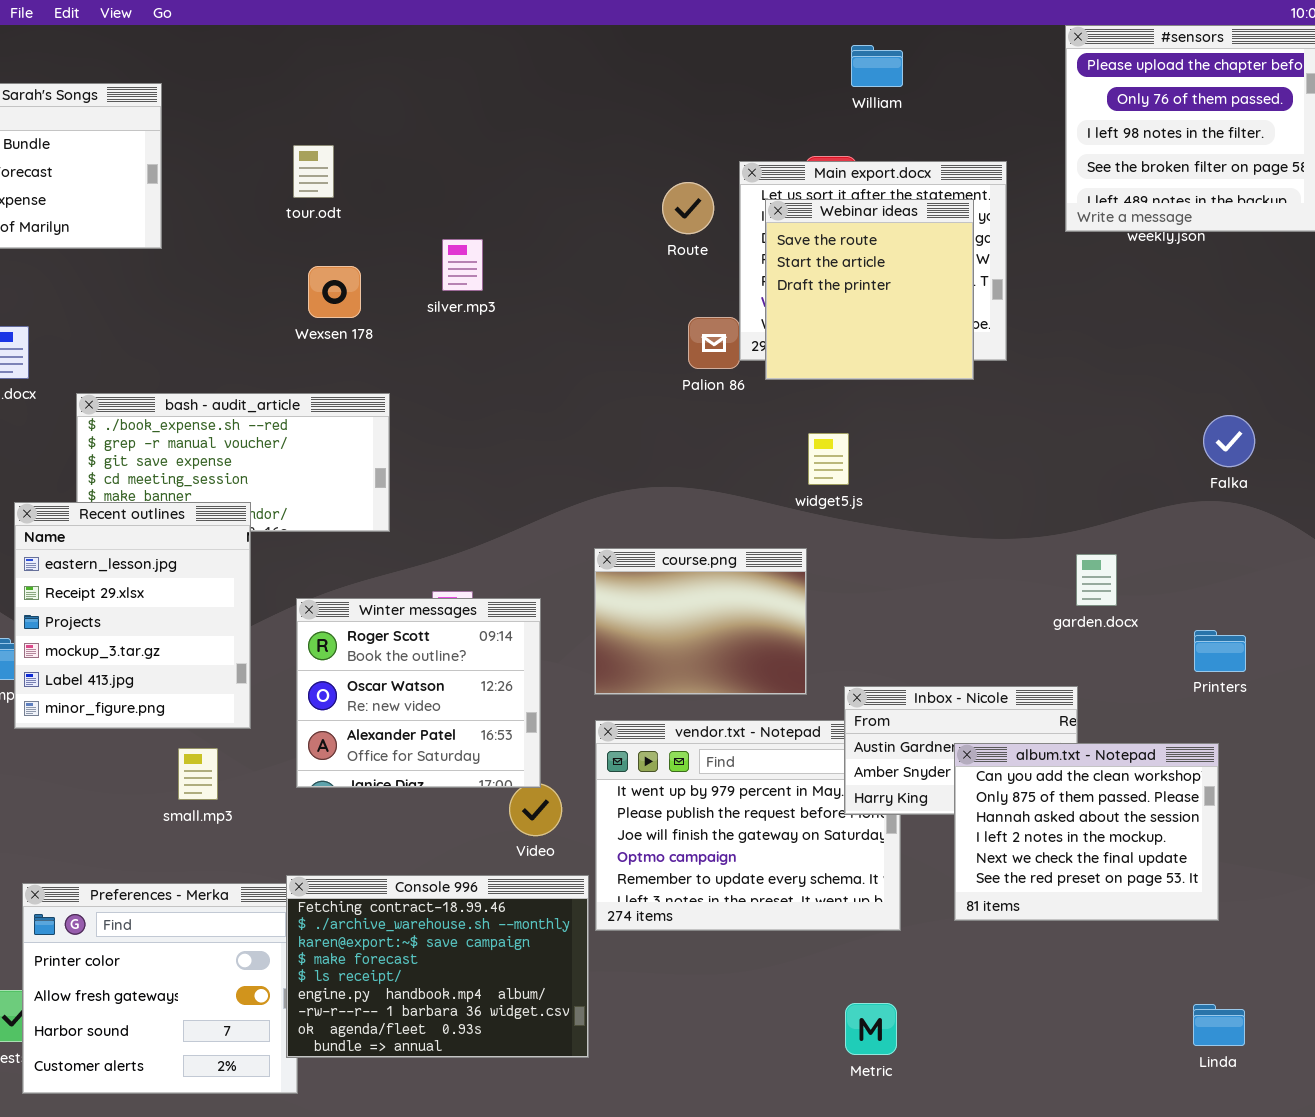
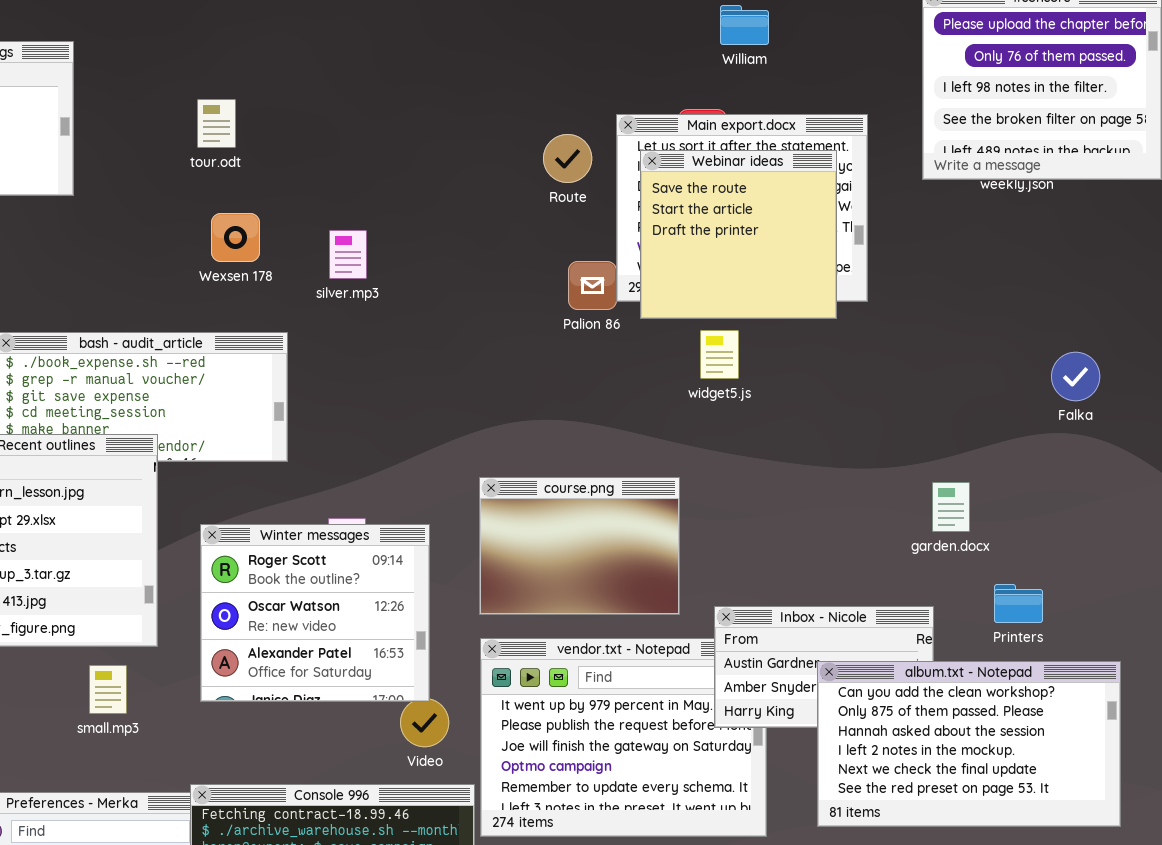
silver.mp3: [442,239,483,291] -> [329,230,367,279], moved
widget5.js: [808,433,849,485] -> [700,330,739,379], moved
Printers: [1194,630,1246,672] -> [994,584,1043,623], moved
album.txt - Notepad: [954,743,1219,921] -> [817,661,1121,827], resized

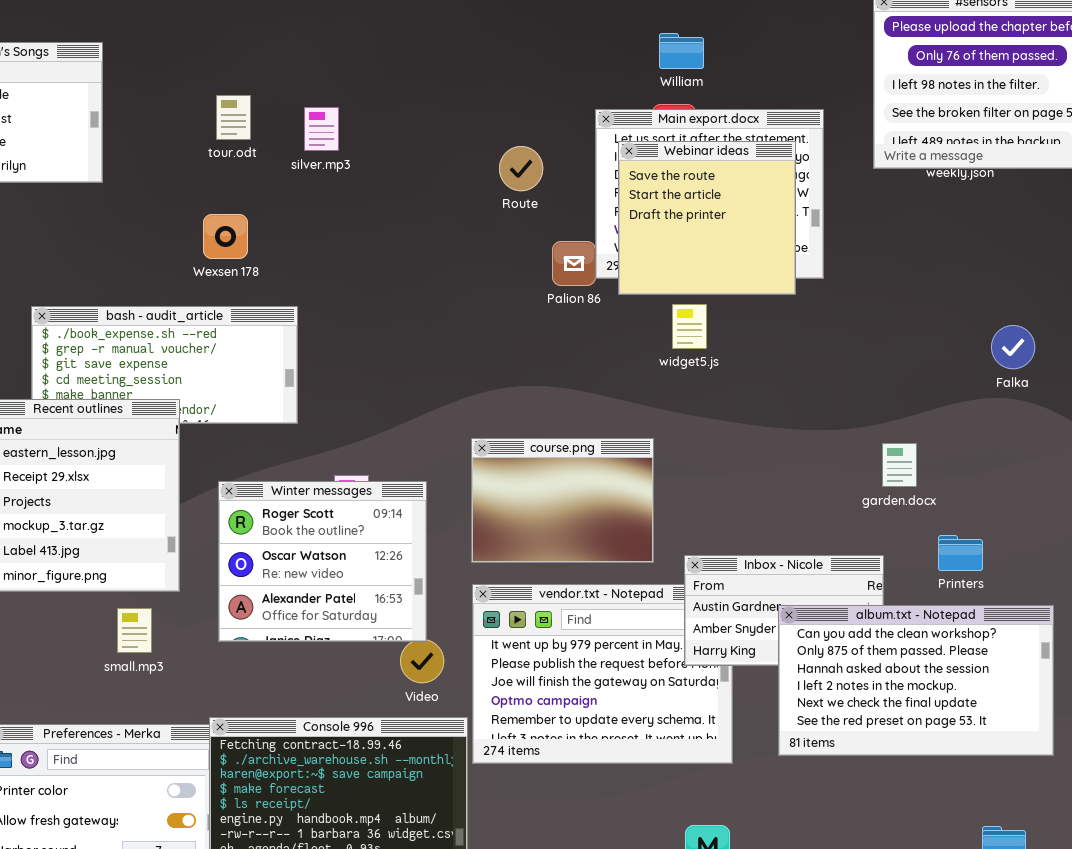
William: [720,5,769,45] -> [659,33,704,69], moved
Route: [543,134,592,183] -> [499,146,543,191], moved
Wexsen 178: [211,213,260,262] -> [203,214,248,259], moved
silver.mp3: [329,230,367,279] -> [304,107,339,151], moved

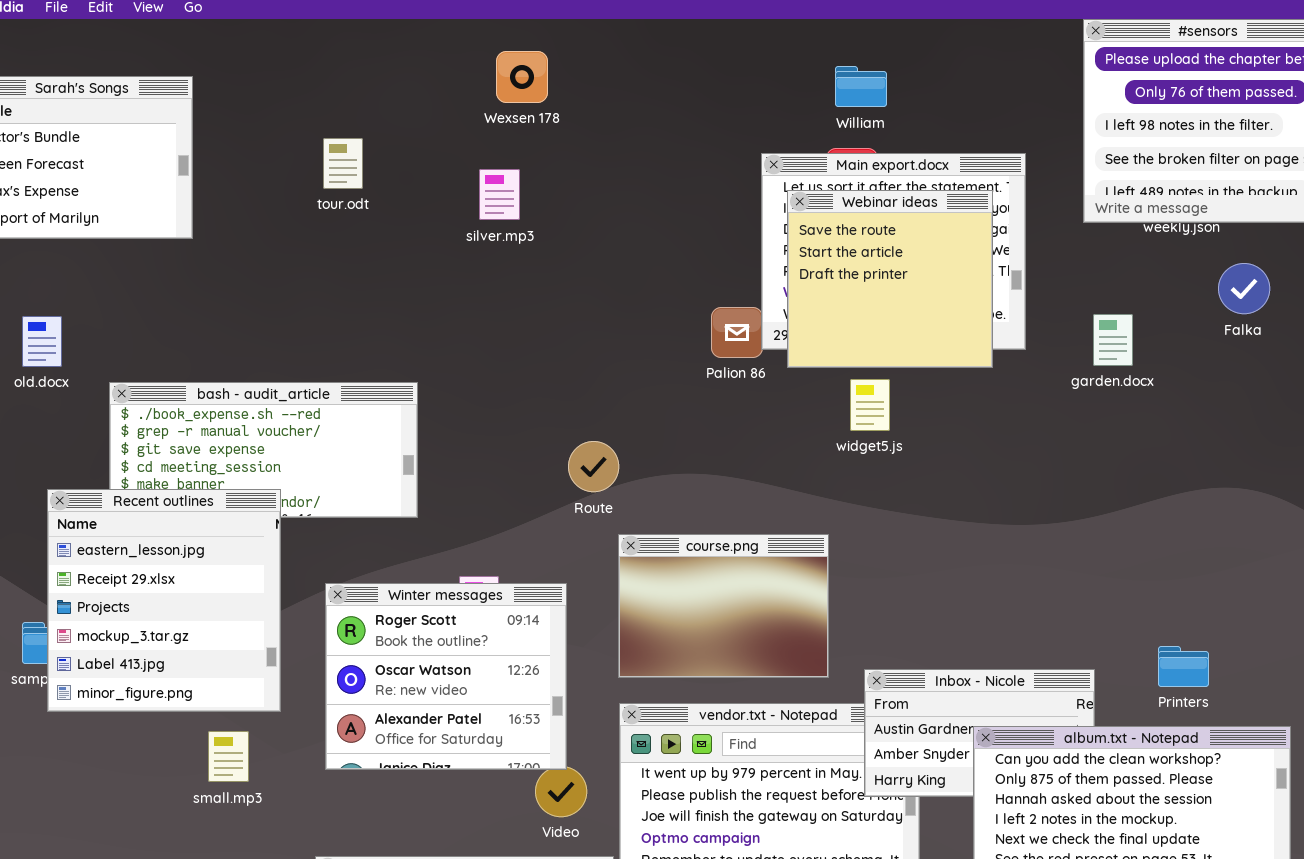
silver.mp3: [304,107,339,151] -> [479,169,520,220], moved
Route: [499,146,543,191] -> [568,441,619,492], moved
Wexsen 178: [203,214,248,259] -> [496,51,548,103], moved
Falka: [991,325,1035,369] -> [1218,263,1270,314], moved
garden.docx: [882,443,917,487] -> [1093,314,1133,366], moved

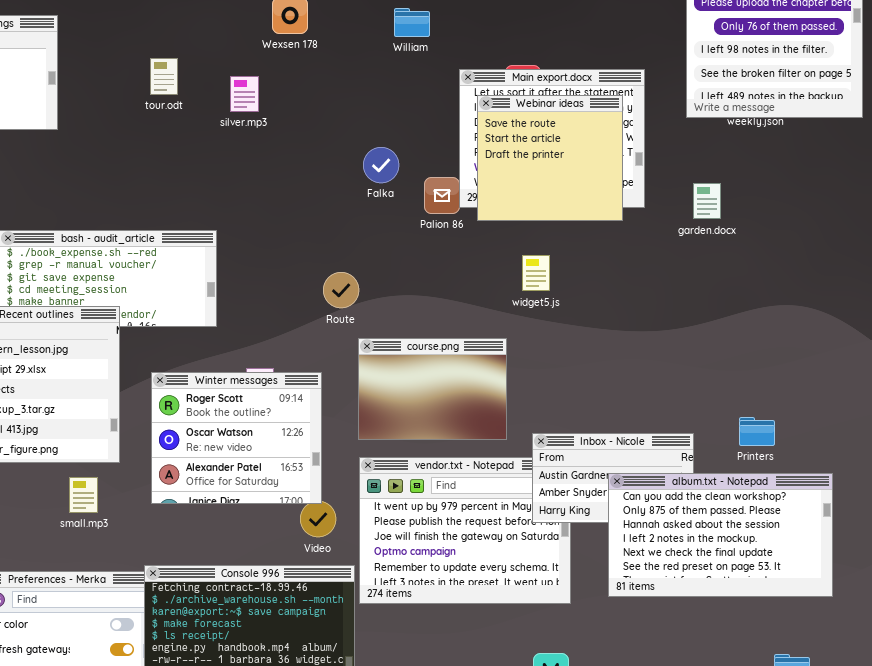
William: [835,66,887,107] -> [394,8,430,37], moved
silver.mp3: [479,169,520,220] -> [230,76,259,112], moved
Falka: [1218,263,1270,314] -> [363,147,399,183], moved
widget5.js: [850,379,890,431] -> [522,255,550,291], moved

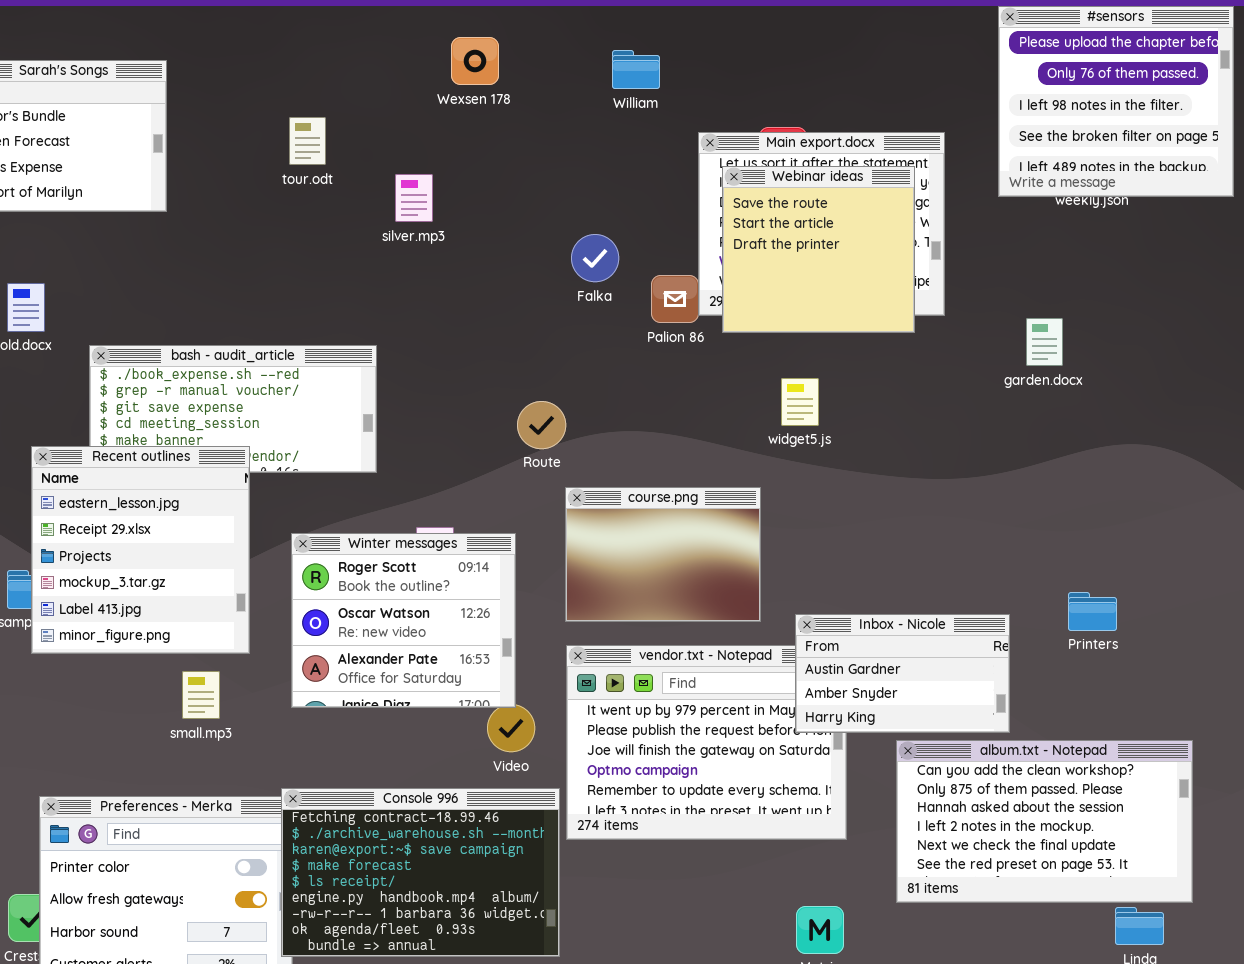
silver.mp3: [230,76,259,112] -> [395,174,433,222], moved
garden.docx: [693,183,721,219] -> [1026,318,1063,366], moved
album.txt - Notepad: [608,473,833,597] -> [896,740,1193,903], moved

